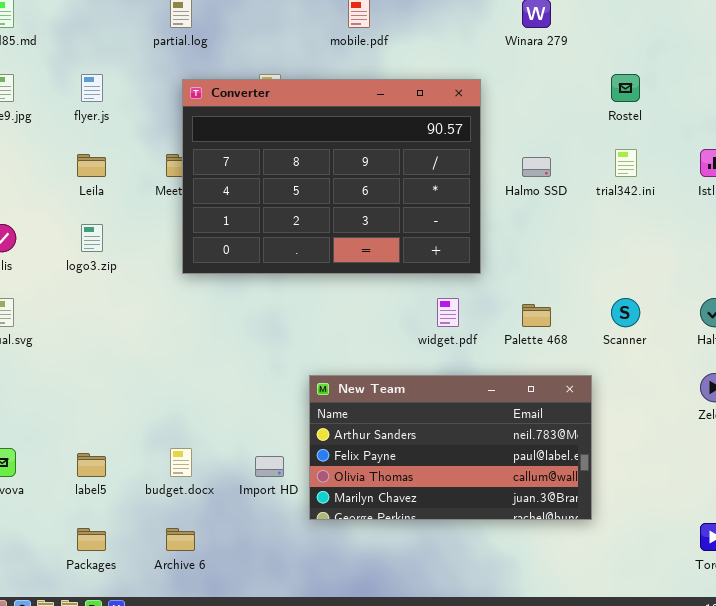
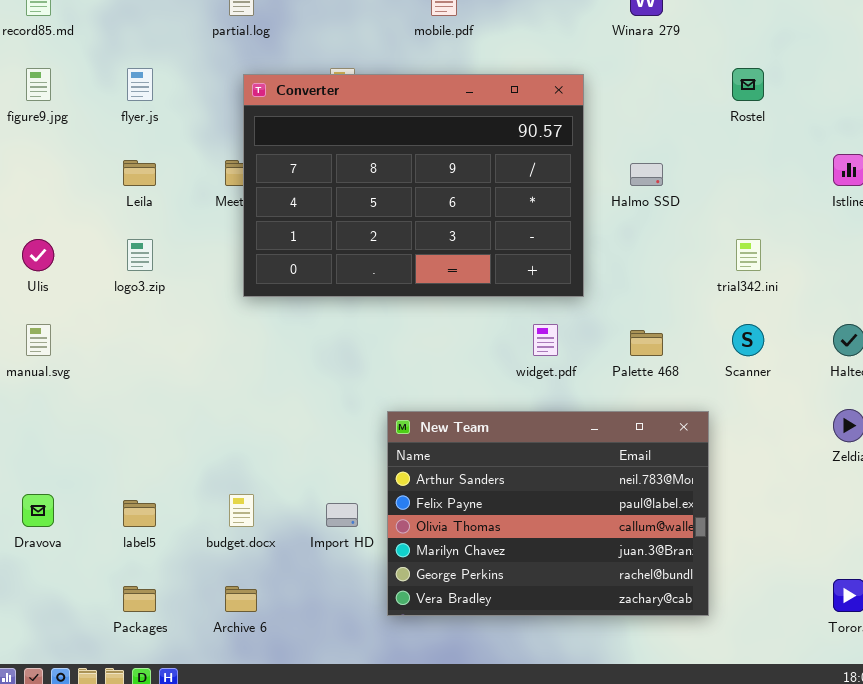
trial342.ini: [615,149,637,177] -> [736,239,761,271], moved
New Team: [309,375,592,520] -> [387,411,709,616], resized

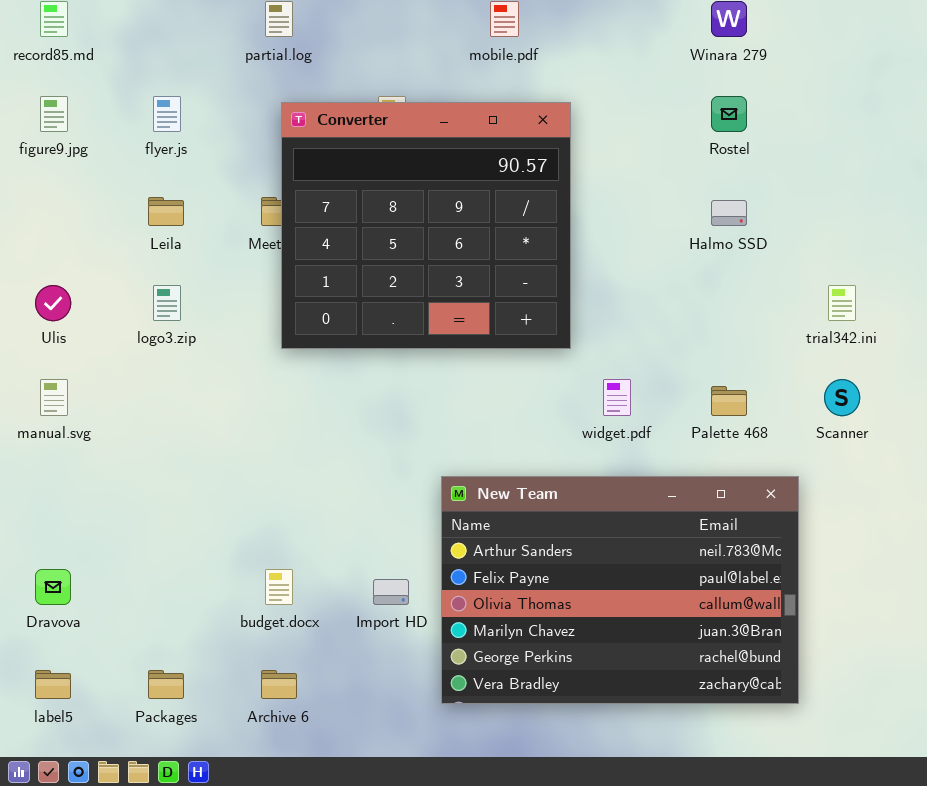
Rostel: [732,68,764,101] -> [711,96,747,132], moved
Converter: [243,74,584,297] -> [281,102,571,349], resized
label5: [123,500,156,527] -> [35,670,71,699], moved

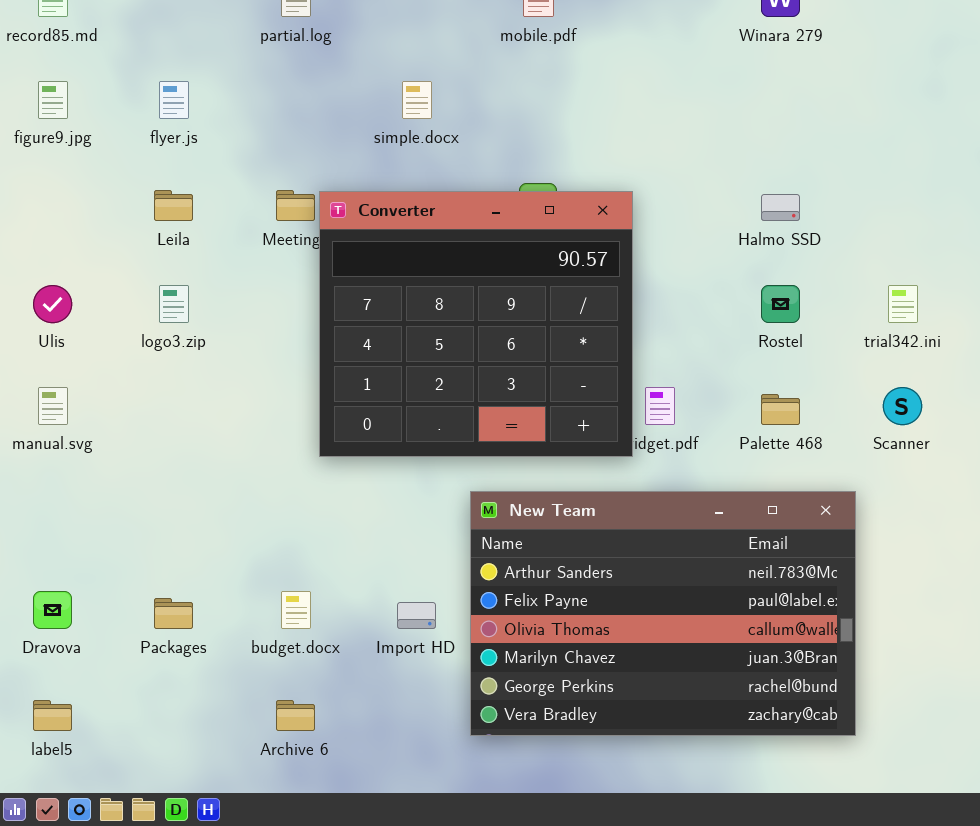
Rostel: [711,96,747,132] -> [761,285,800,323], moved
Converter: [281,102,571,349] -> [319,191,633,457], moved
Packages: [148,670,184,699] -> [154,598,193,629], moved

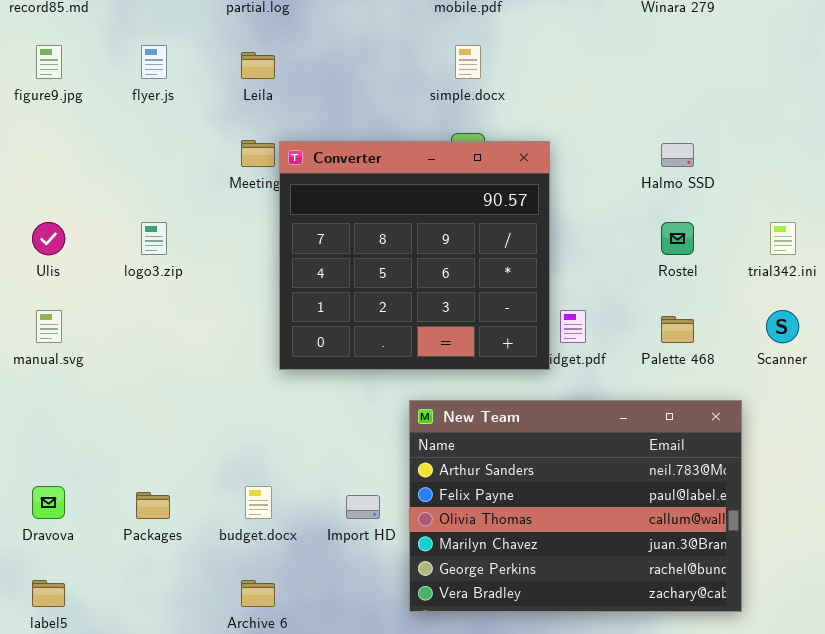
simple.docx: [402,81,432,119] -> [455,45,481,79], moved
Leila: [154,190,193,221] -> [241,52,275,79], moved

